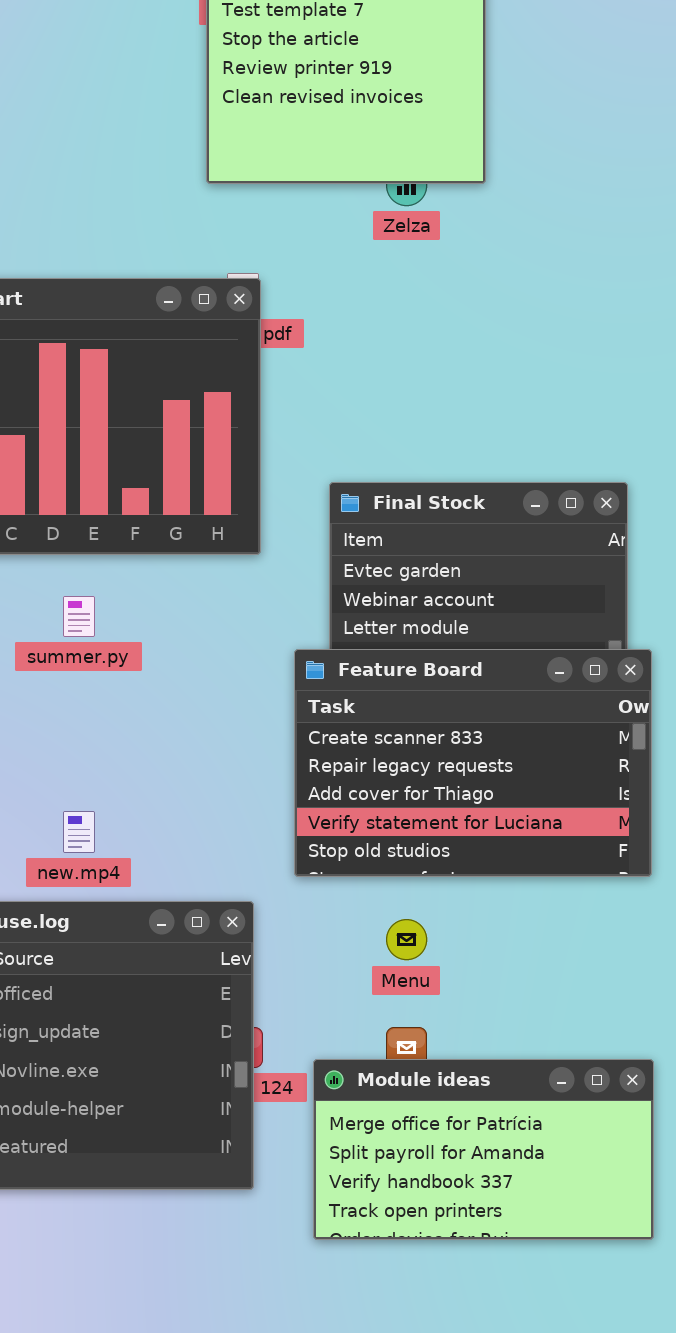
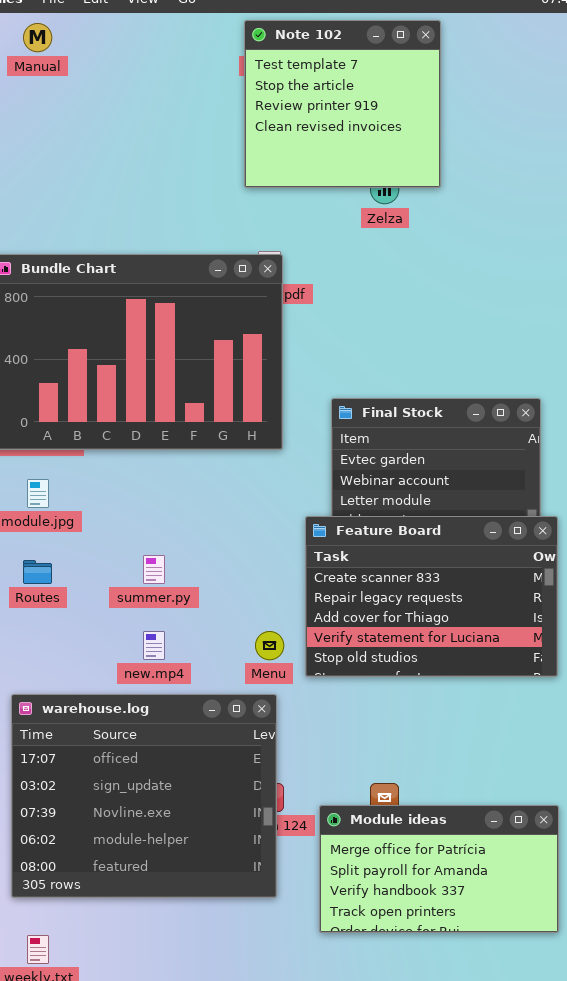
summer.py: [63,596,95,637] -> [143,555,165,584], moved
Menu: [386,919,427,960] -> [255,631,284,660], moved

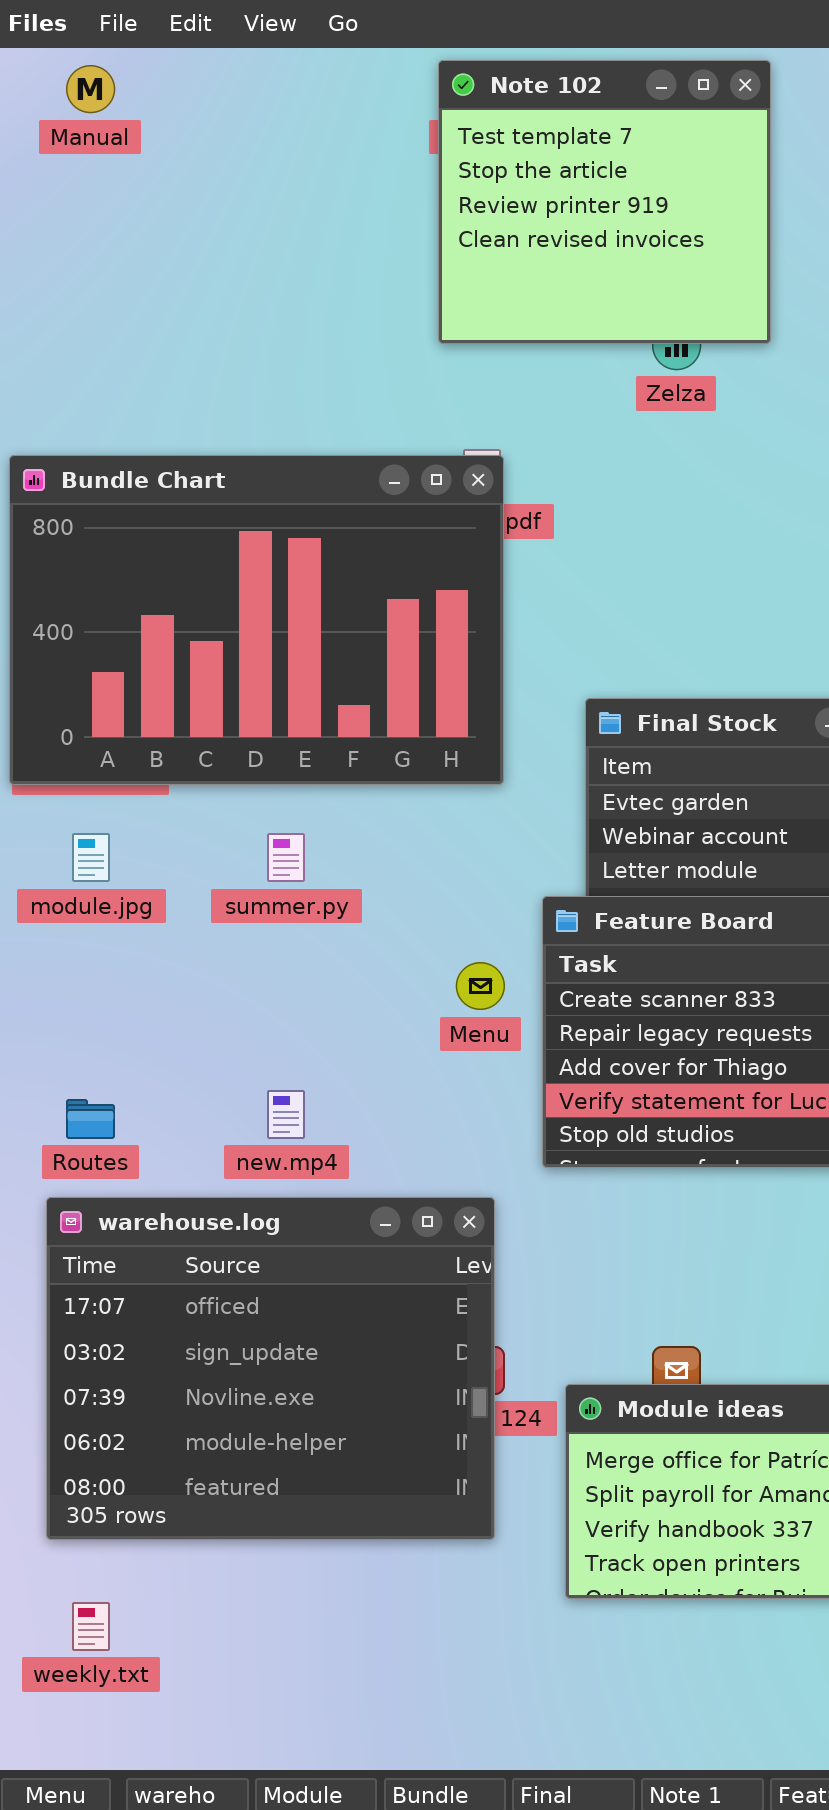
summer.py: [143,555,165,584] -> [267,833,305,882], moved
Routes: [23,560,52,584] -> [66,1099,115,1139], moved
Menu: [255,631,284,660] -> [456,962,505,1010], moved

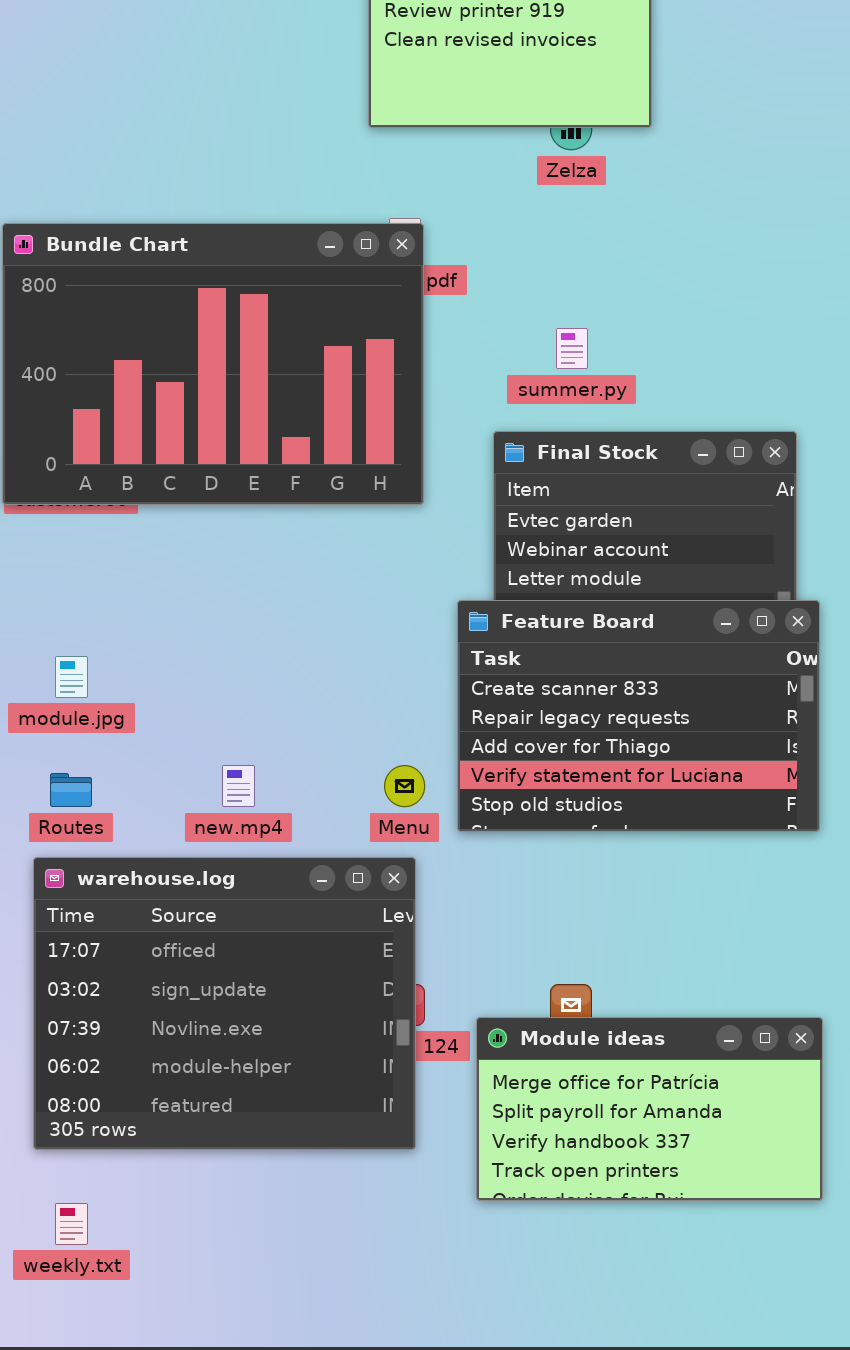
module.jpg: [72,833,110,882] -> [55,656,88,698], moved
summer.py: [267,833,305,882] -> [556,328,588,369], moved
Menu: [456,962,505,1010] -> [384,765,425,807], moved

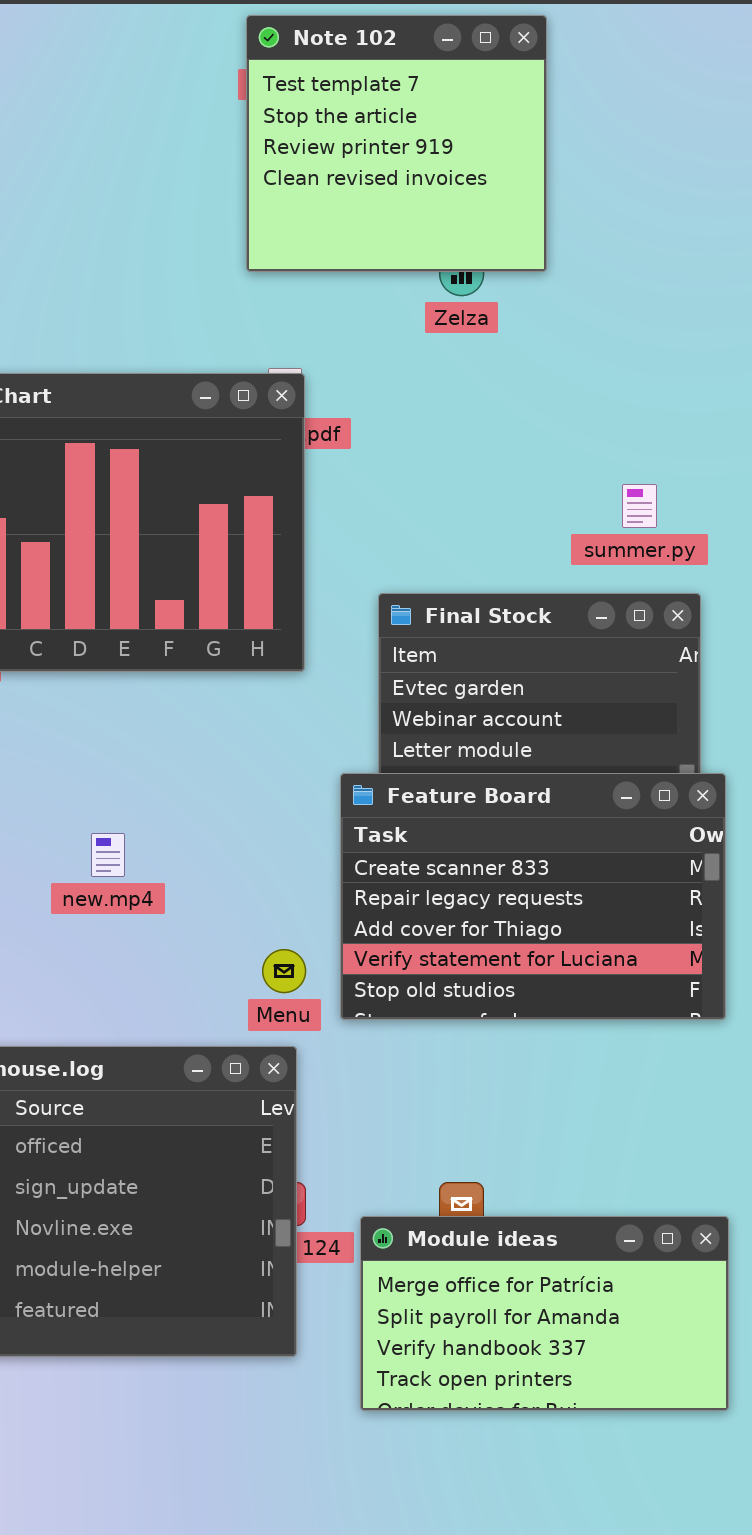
summer.py: [556,328,588,369] -> [622,484,657,528], moved
new.mp4: [222,765,255,807] -> [91,833,125,877], moved

